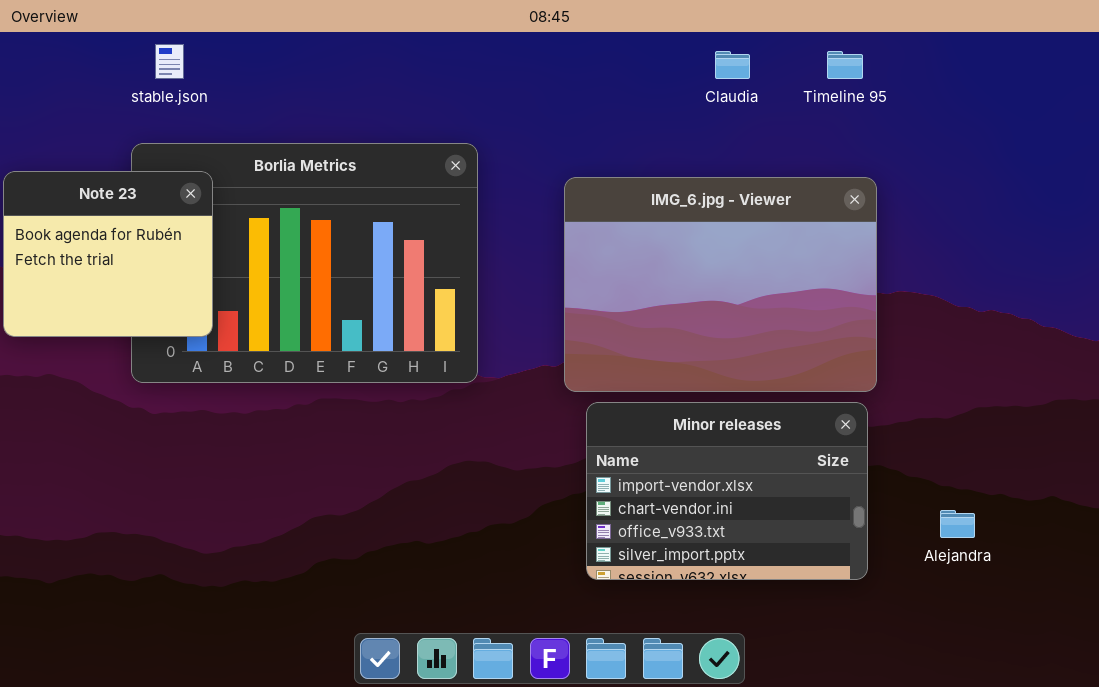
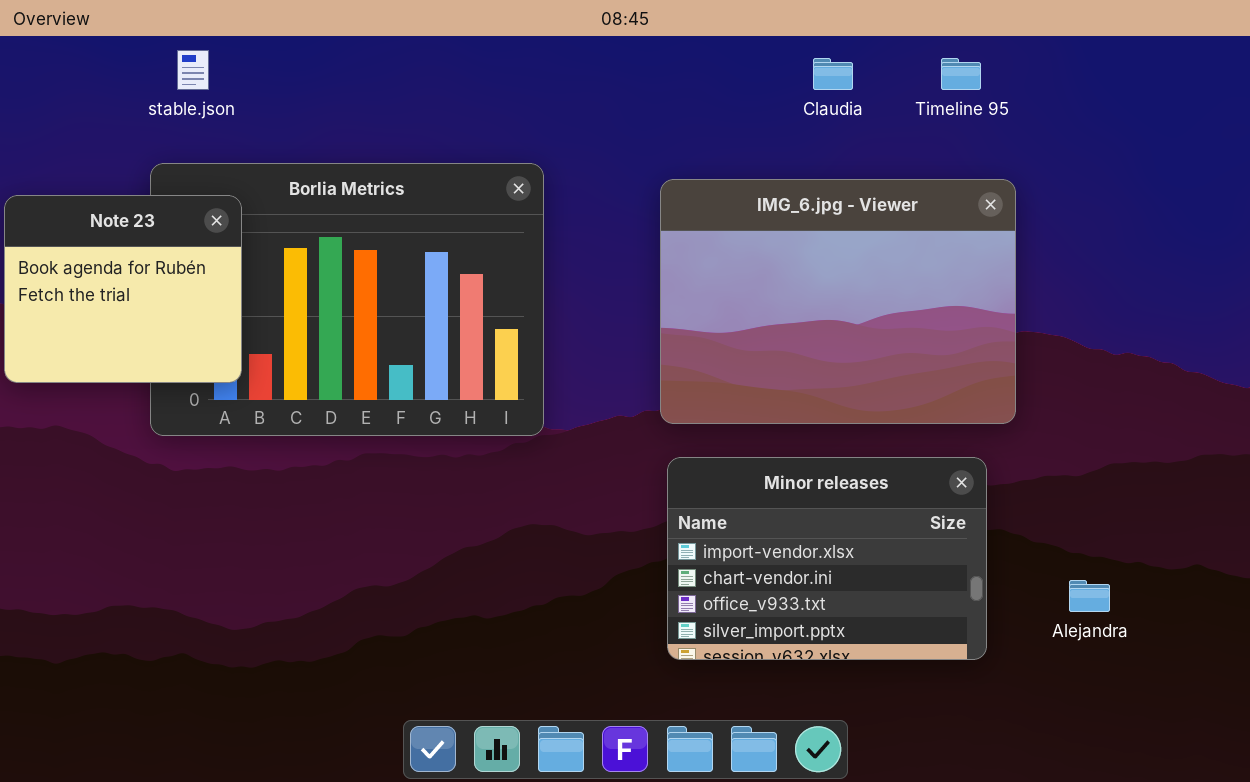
IMG_6.jpg - Viewer: [564,177,877,392] -> [660,179,1016,424], moved

